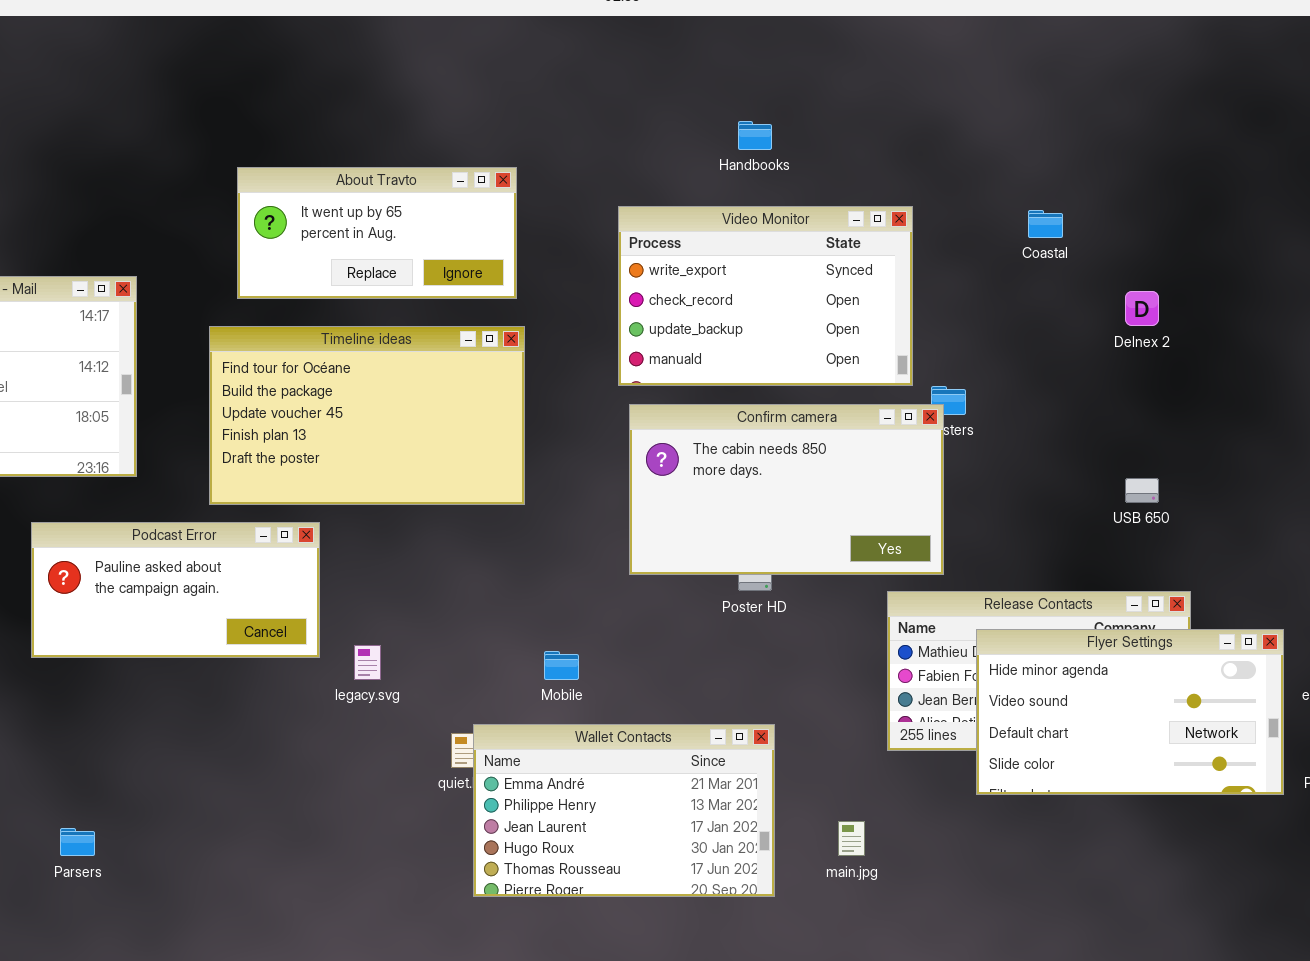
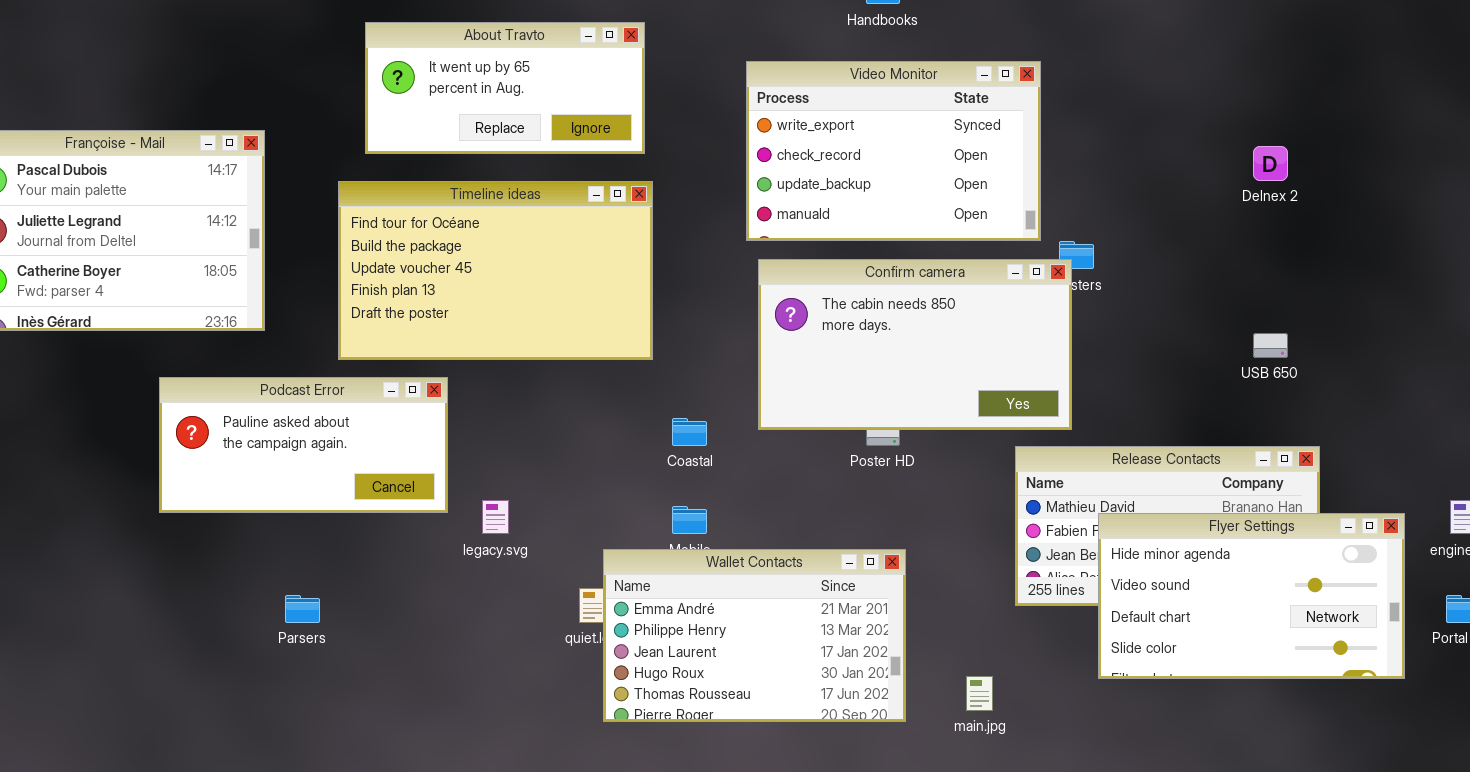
Coastal: [1028,210,1063,238] -> [672,418,707,446], moved
Flyer Settings: [976,629,1284,795] -> [1098,513,1405,679], moved
Wallet Contacts: [473,724,775,897] -> [603,549,906,722], moved
Parsers: [60,828,95,856] -> [285,595,320,623], moved

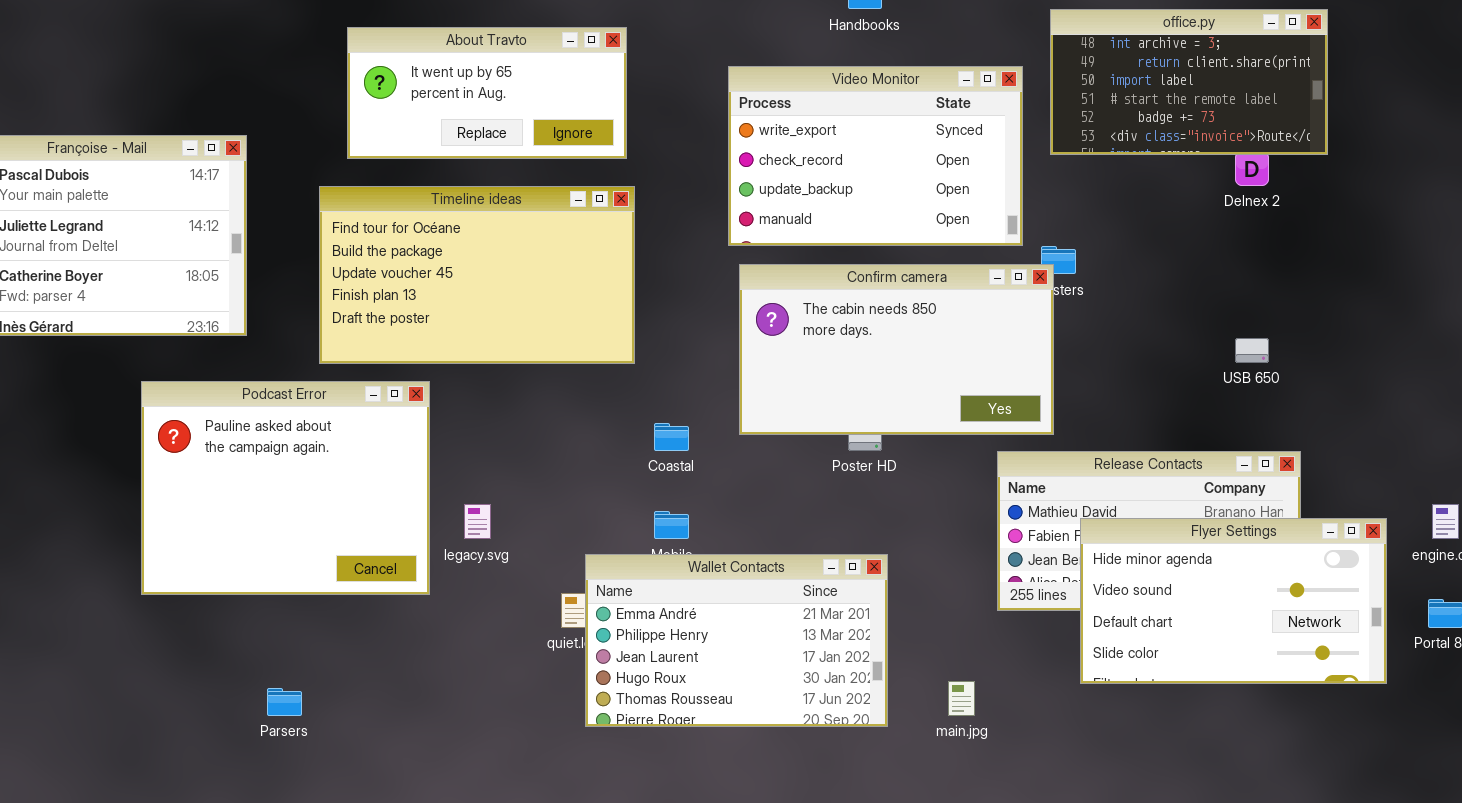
office.py: none -> [1050,9,1328,155], opened
Podcast Error: [159,377,448,513] -> [141,381,430,595], resized
Parsers: [285,595,320,623] -> [267,688,302,716], moved

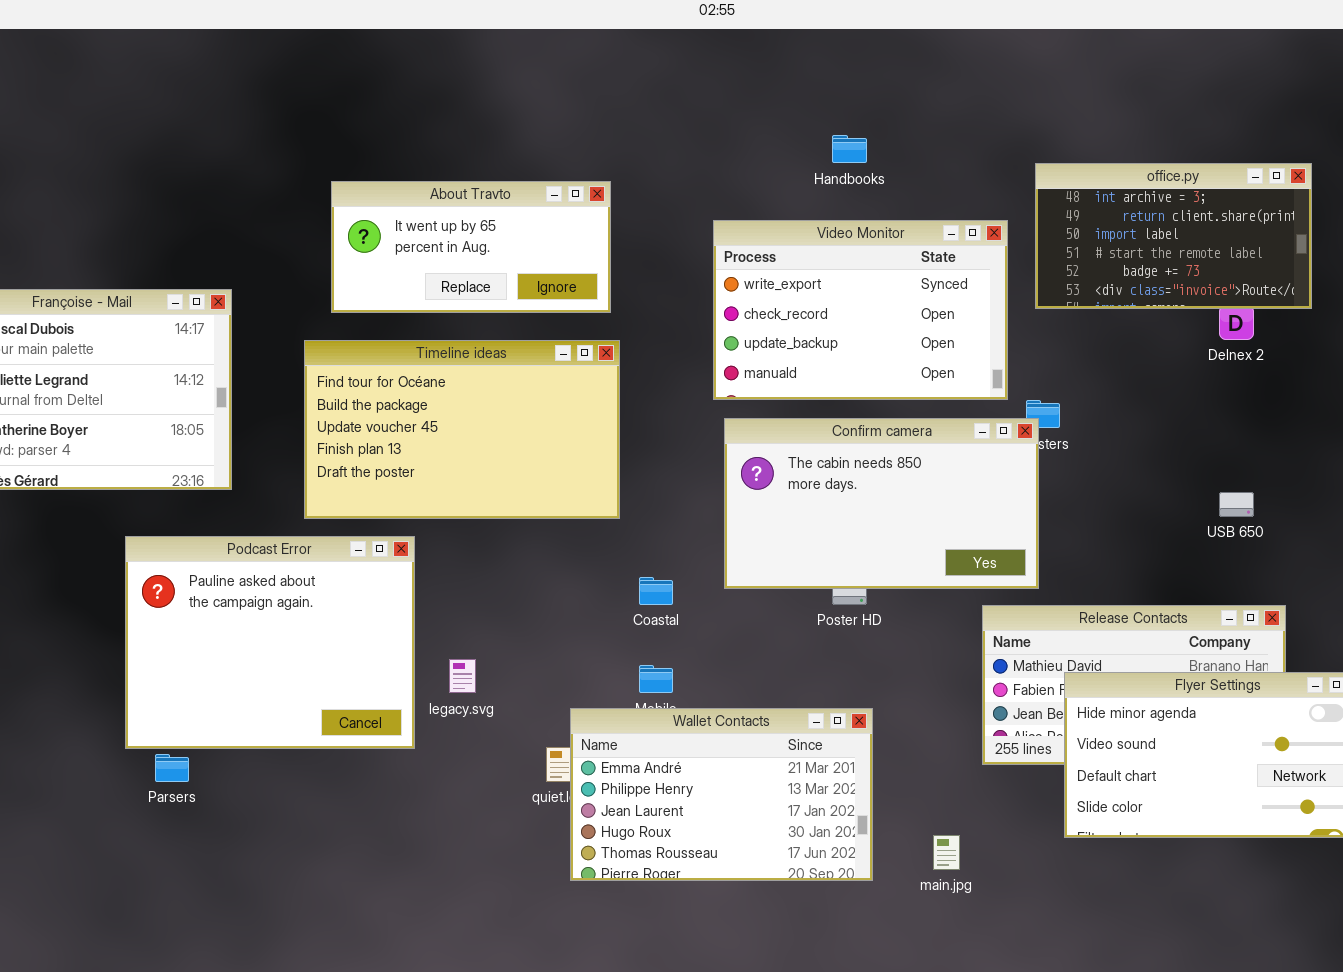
Parsers: [267,688,302,716] -> [155,754,189,782], moved

